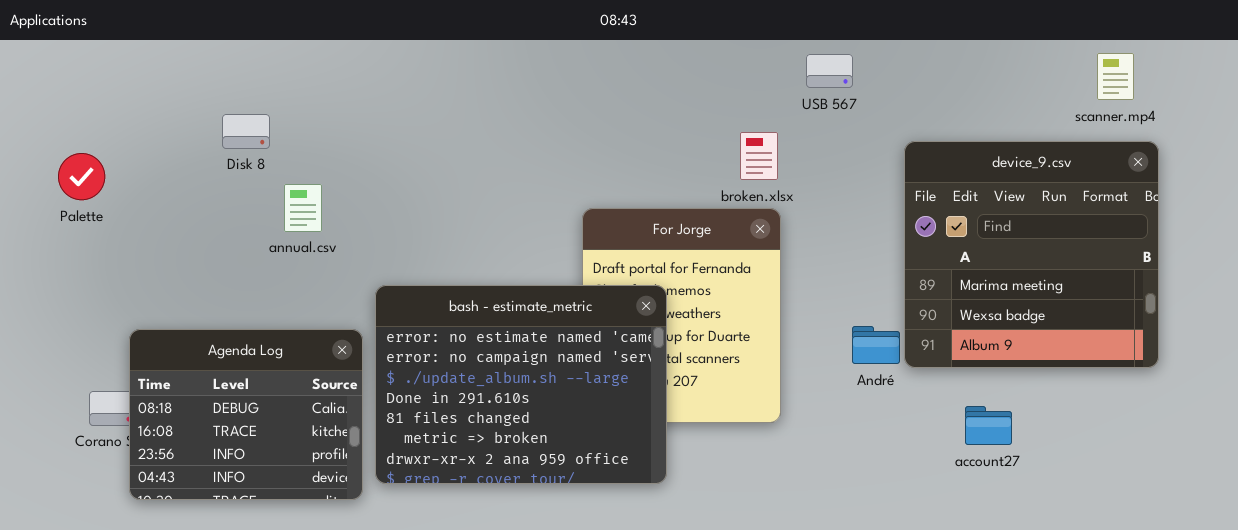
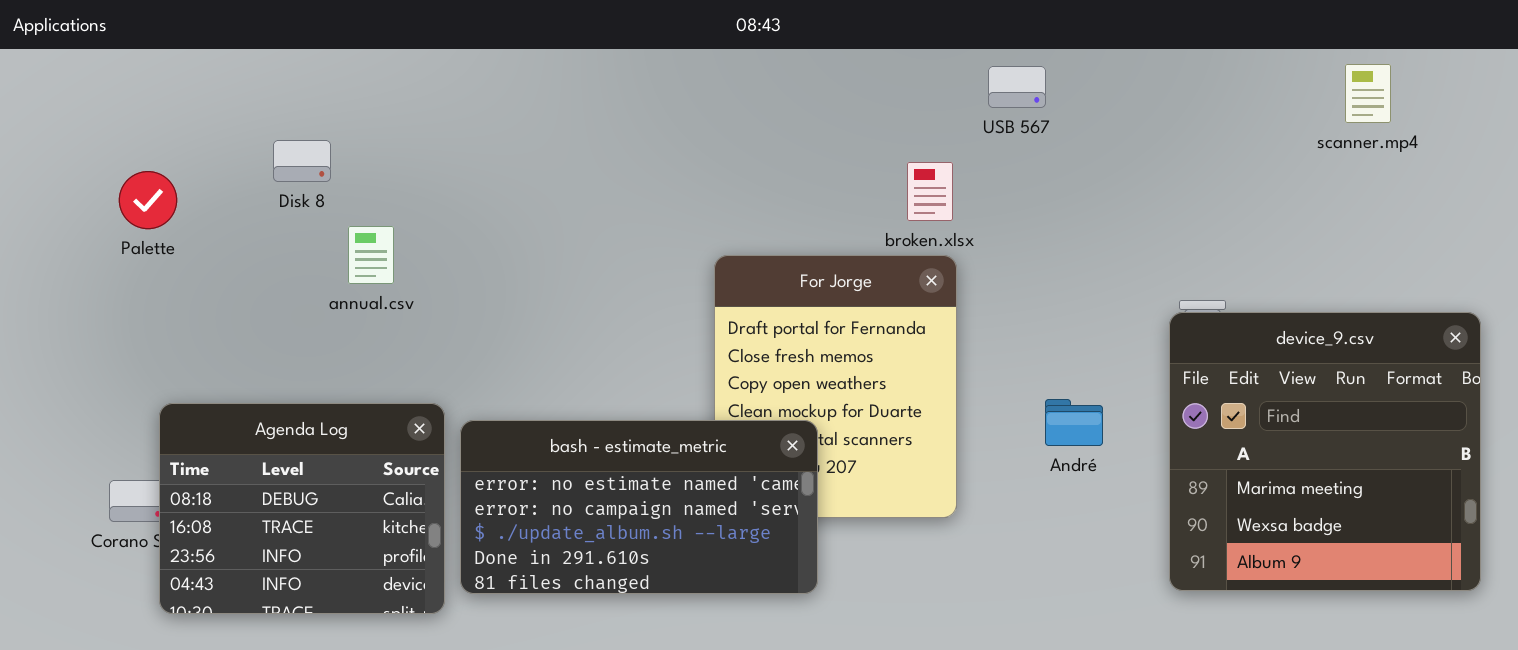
device_9.csv: [904,141,1159,368] -> [1169,312,1481,591], moved
Palette: [58,153,105,200] -> [119,171,177,229], moved
bash - estimate_metric: [375,285,667,484] -> [460,420,818,594], resized

